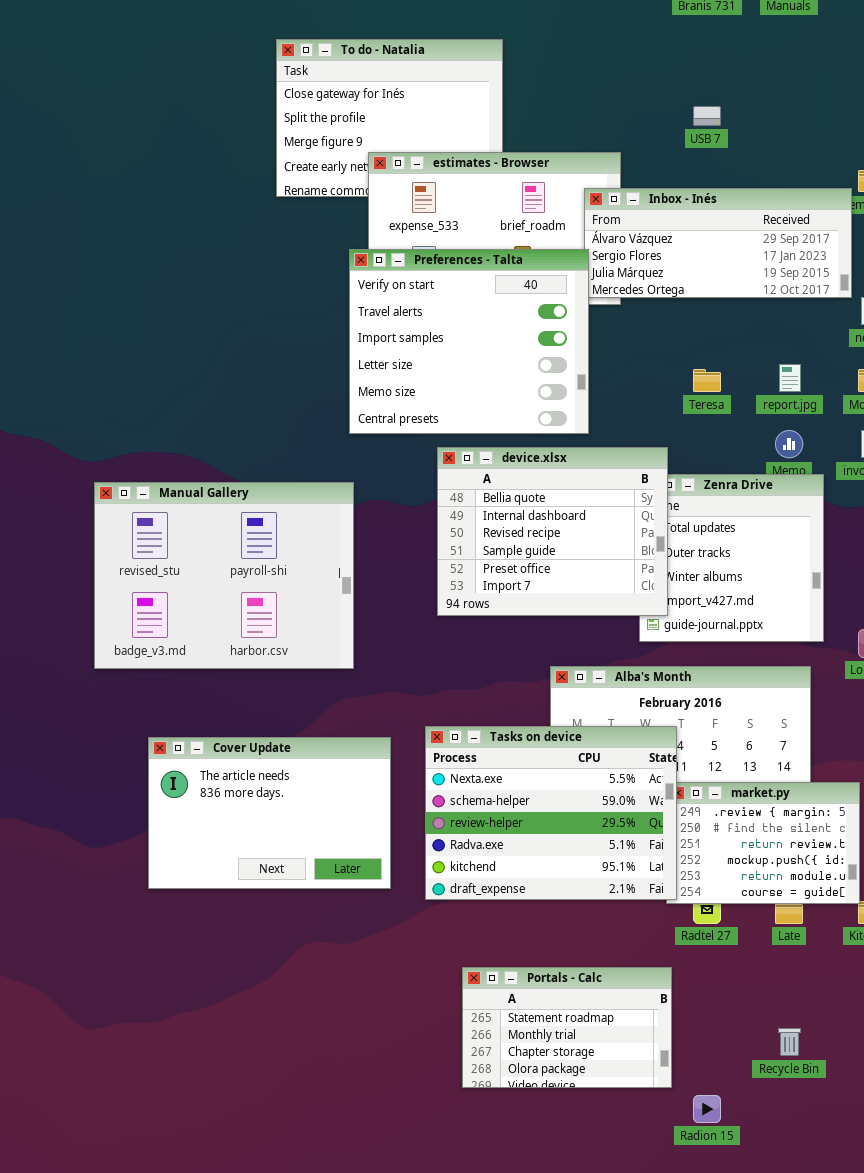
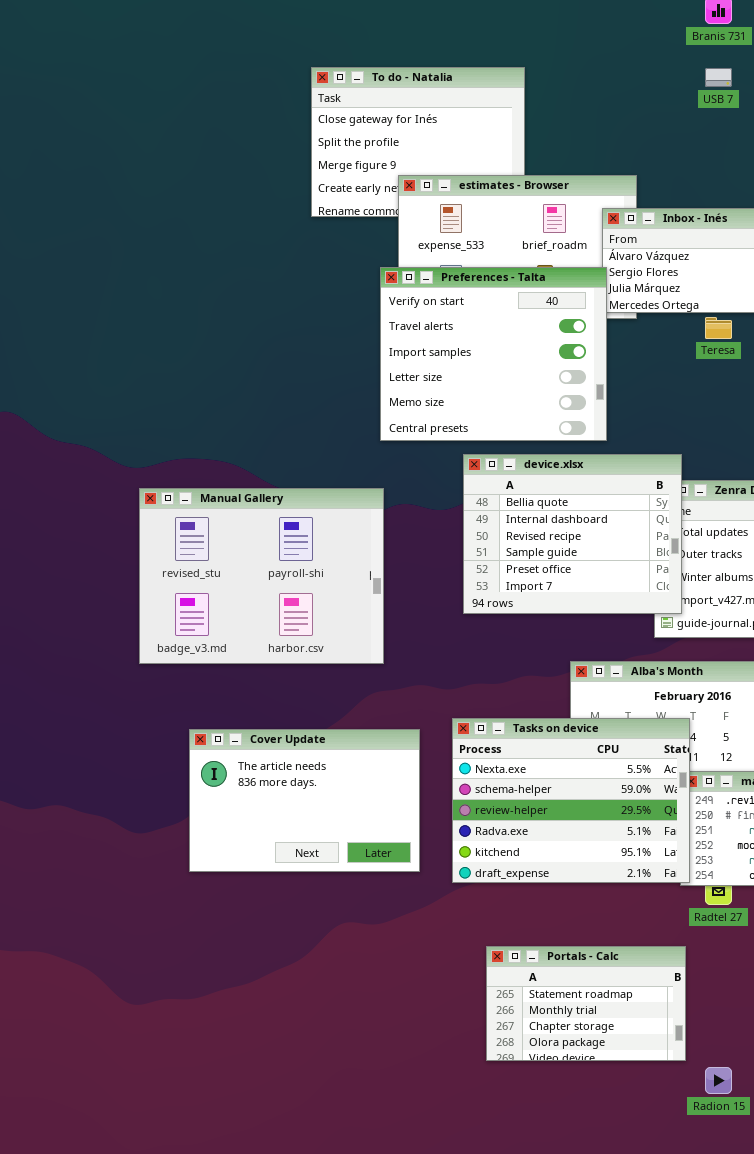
USB 7: [693,106,721,126] -> [705,68,732,87], moved
Teresa: [693,369,721,392] -> [705,317,732,339], moved

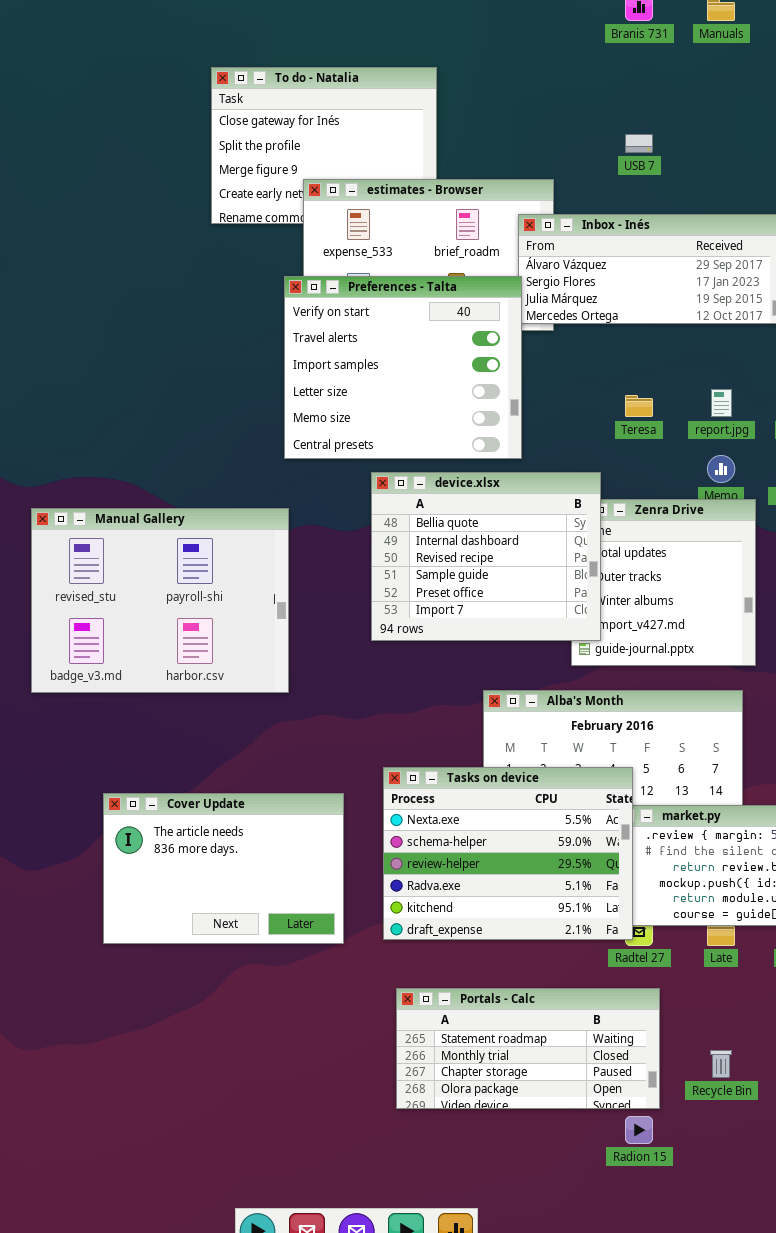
USB 7: [705,68,732,87] -> [625,134,653,153], moved
Teresa: [705,317,732,339] -> [625,395,653,417], moved
Tasks on device: [452,718,690,883] -> [383,767,633,940], moved
Cover Update: [189,729,420,872] -> [103,793,344,944], moved
Portals - Calc: [486,946,686,1061] -> [396,988,660,1109], resized

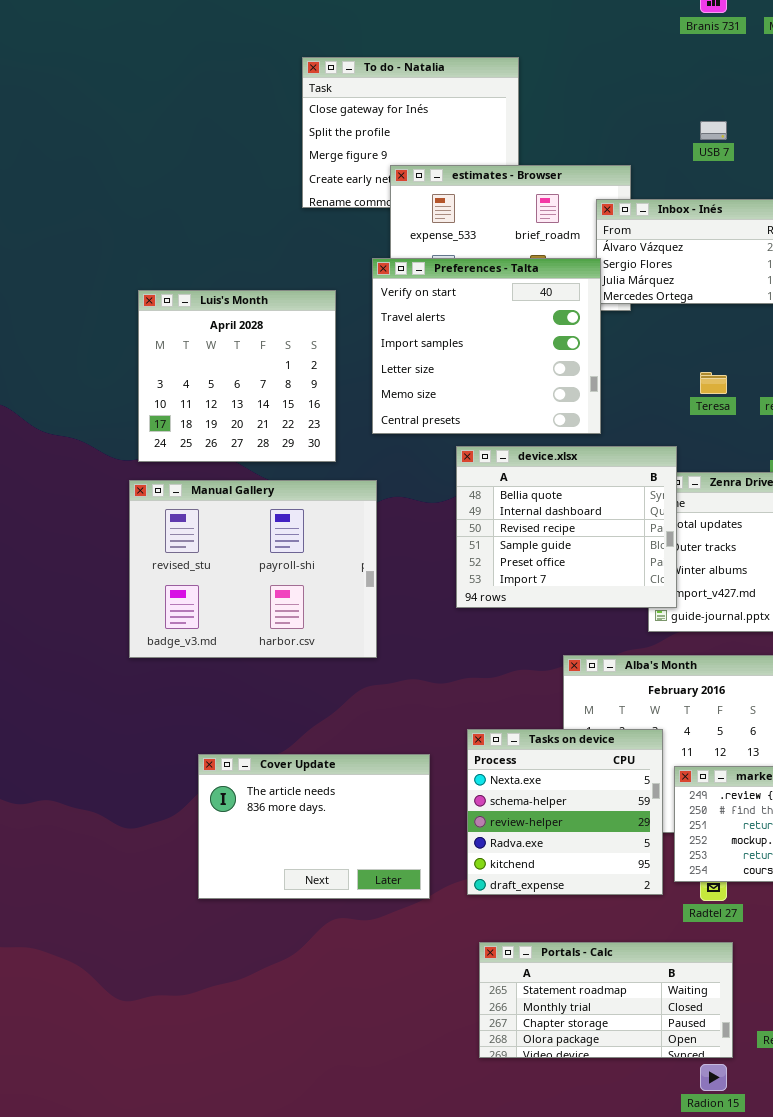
Luis's Month: none -> [138,290,336,462], opened
Tasks on device: [383,767,633,940] -> [467,729,663,895], resized

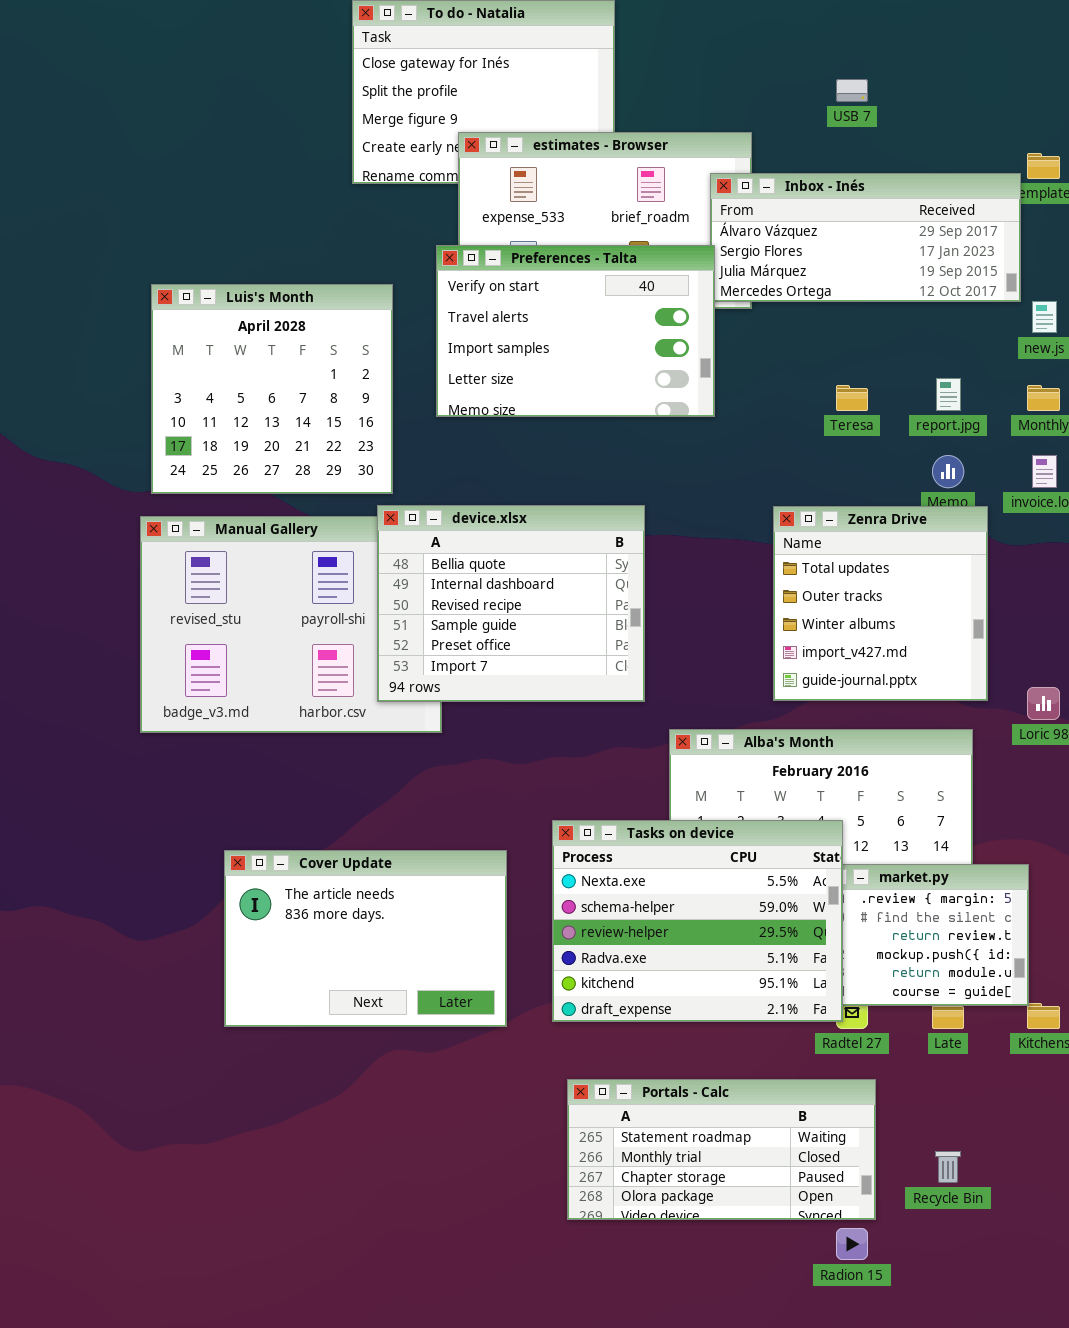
Preferences - Talta: [372,258,601,434] -> [436,245,715,417], resized
device.xlsx: [456,446,677,608] -> [377,505,645,702], moved
Tasks on device: [467,729,663,895] -> [552,820,843,1022], resized

